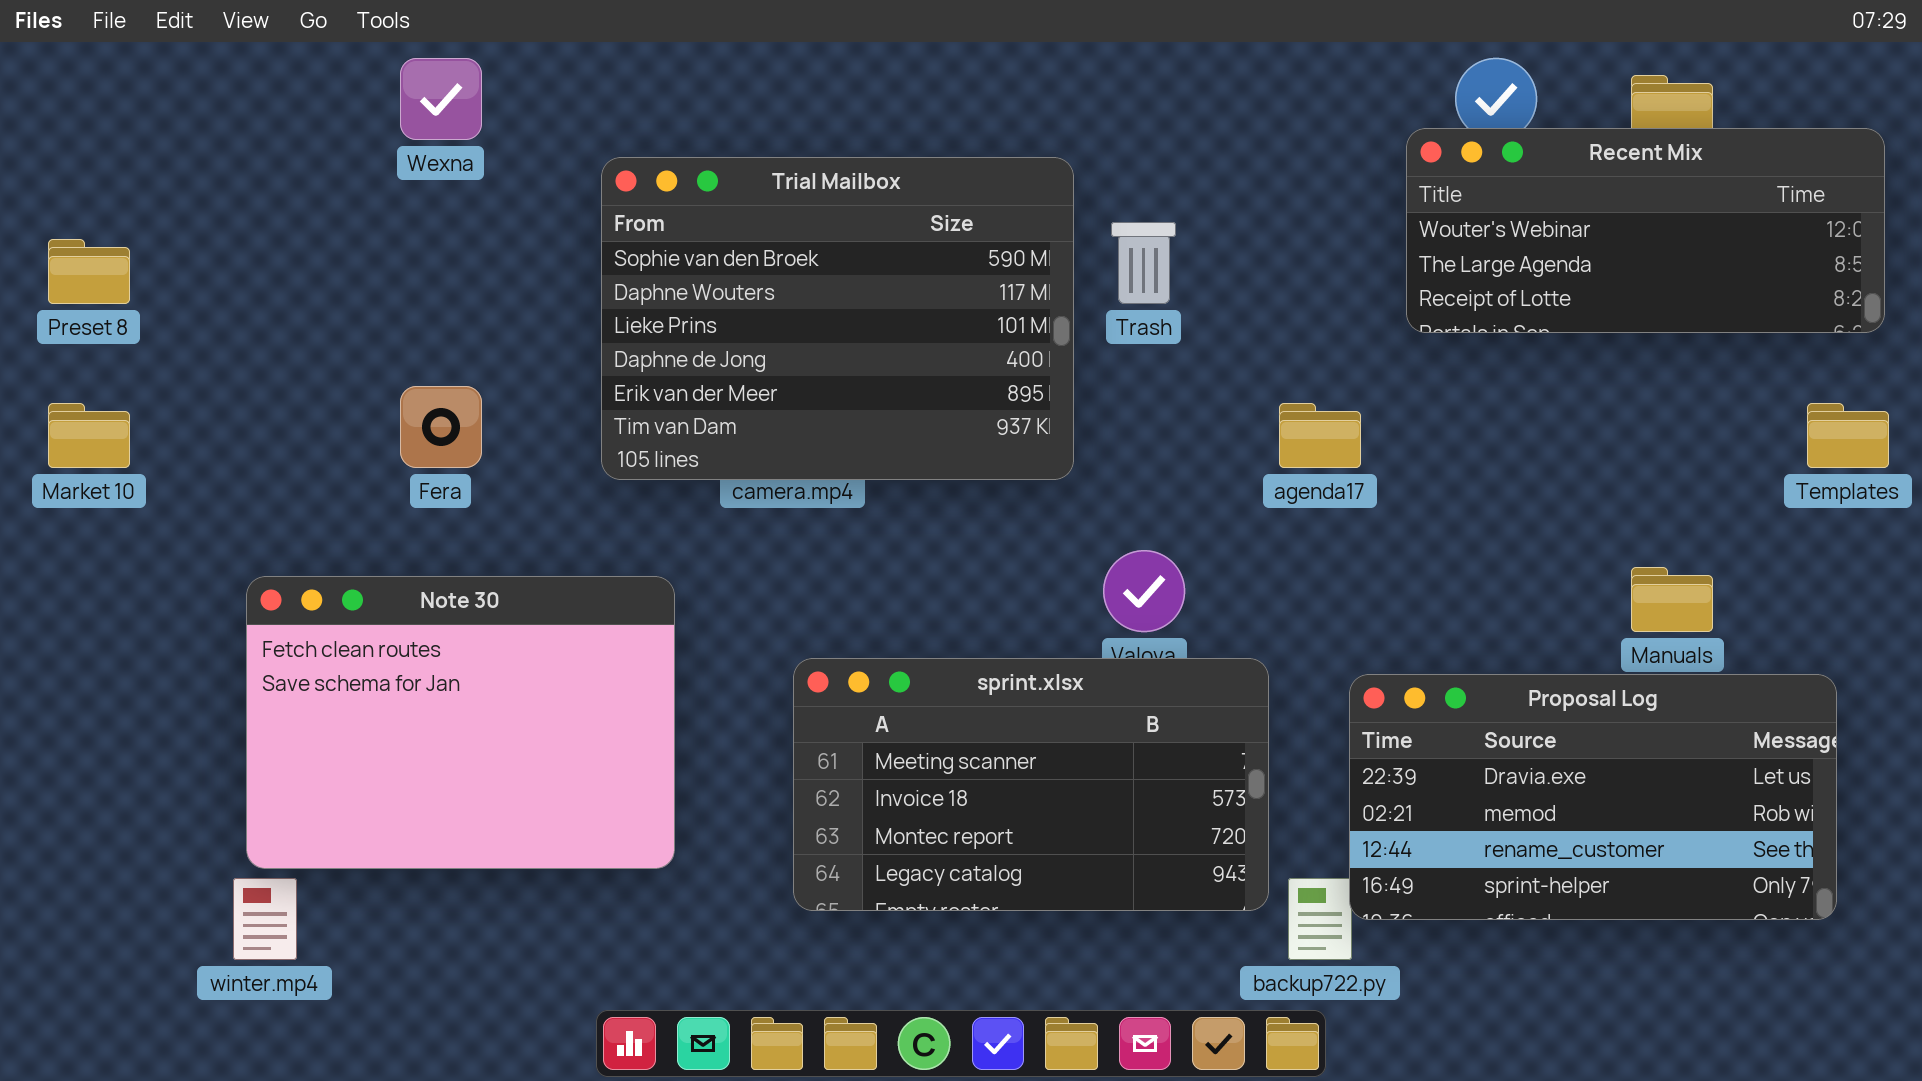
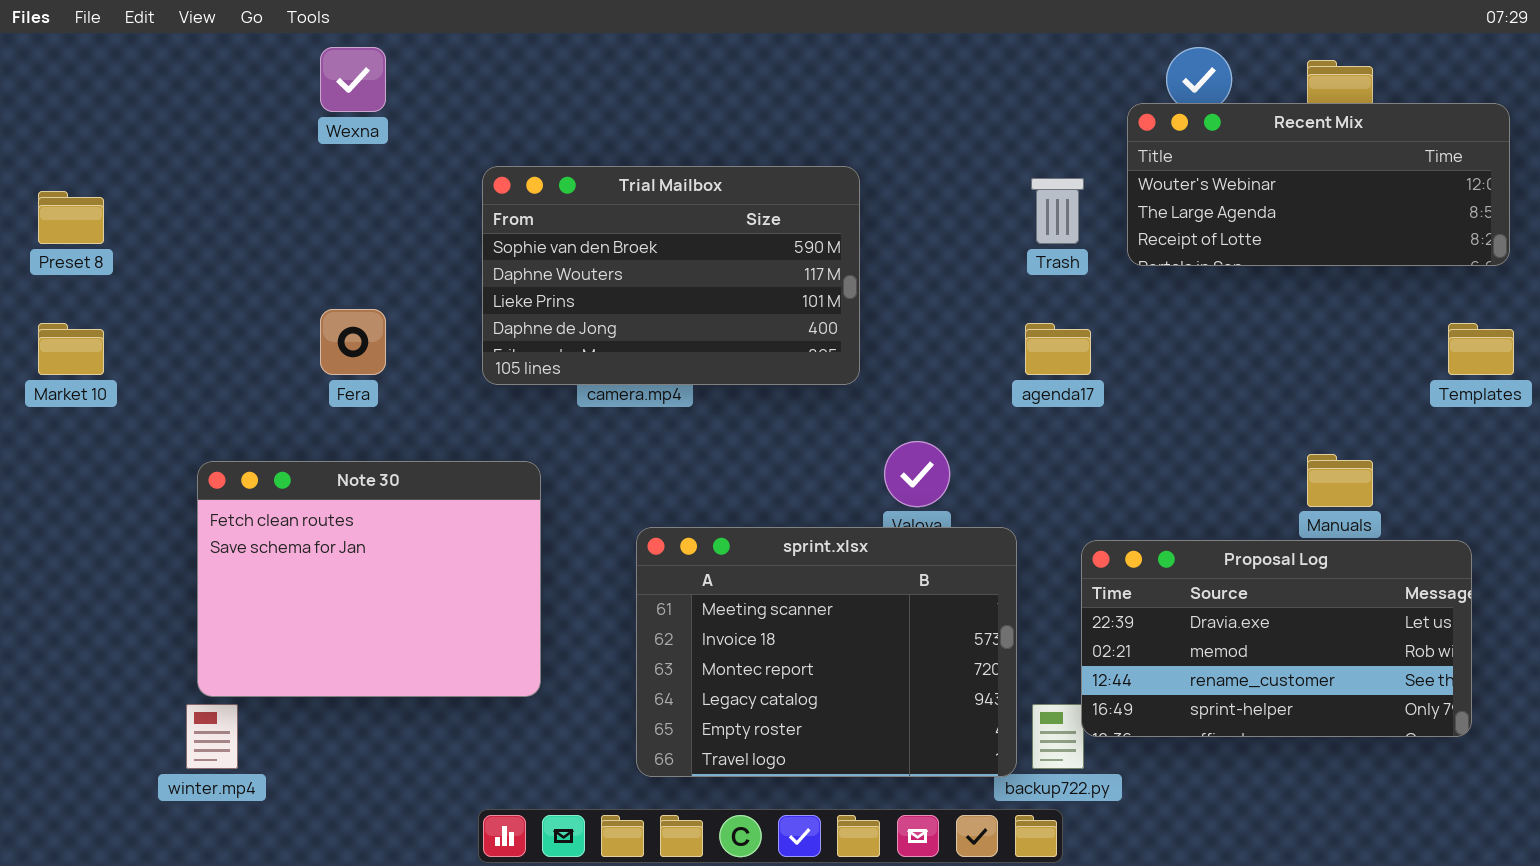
Trial Mailbox: [601,157,1074,480] -> [482,166,860,385], resized
Trash: [1111,222,1176,304] -> [1031,178,1084,244], moved
sprint.xlsx: [793,658,1269,911] -> [636,527,1017,777], resized

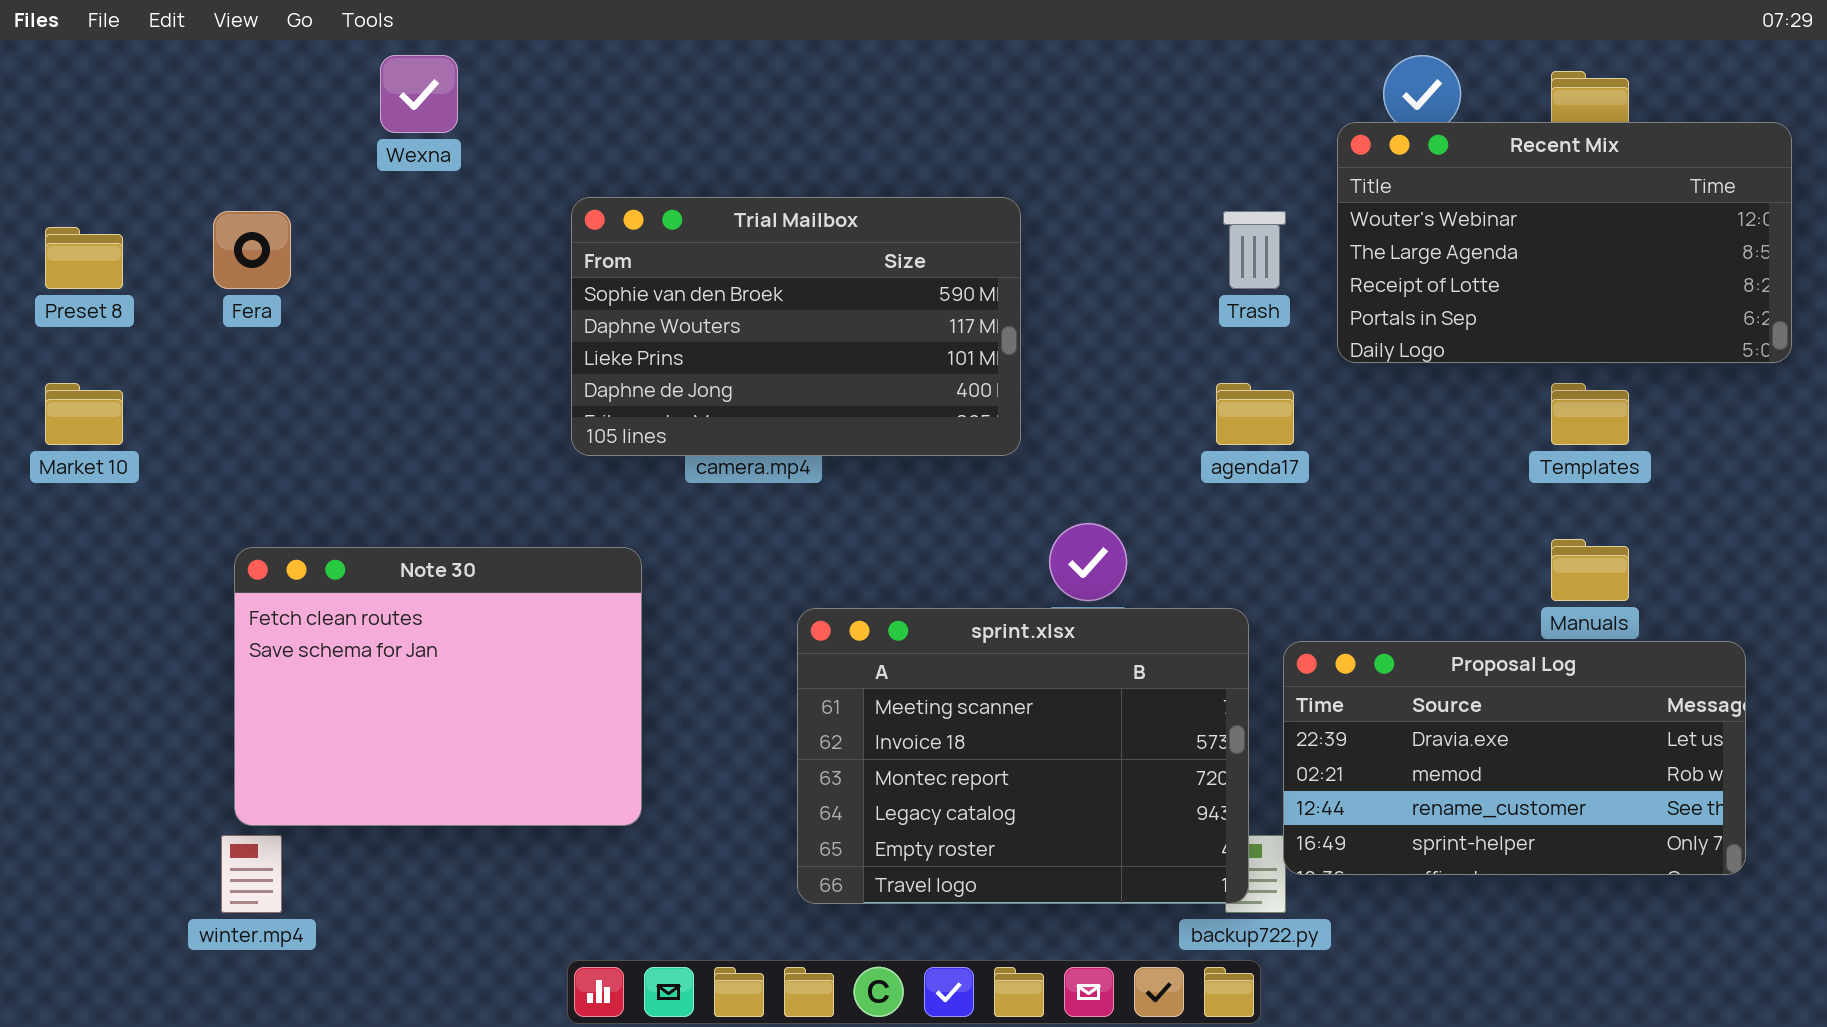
Recent Mix: [1127,103,1510,266] -> [1337,122,1792,363], resized
Fera: [320,309,386,375] -> [213,211,291,289], moved
Templates: [1448,323,1514,375] -> [1551,383,1629,445], moved
sprint.xlsx: [636,527,1017,777] -> [797,608,1249,904], moved

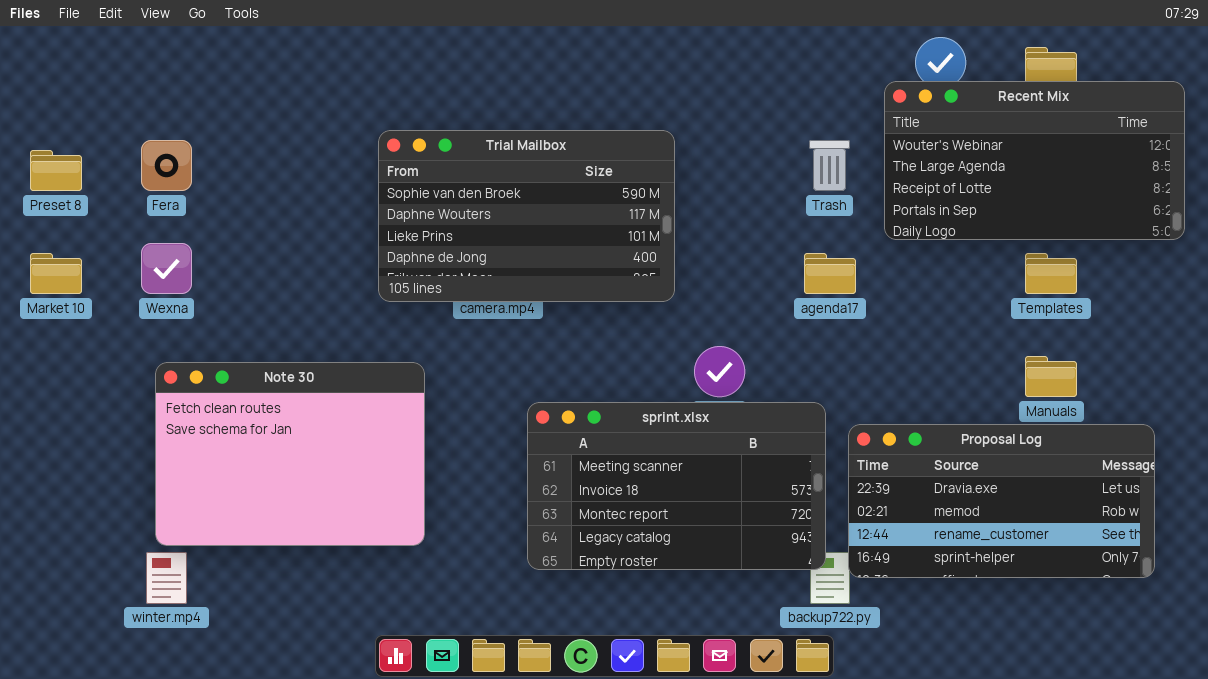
Wexna: [380,55,458,133] -> [141,243,192,294], moved
sprint.xlsx: [797,608,1249,904] -> [527,402,826,570], resized

